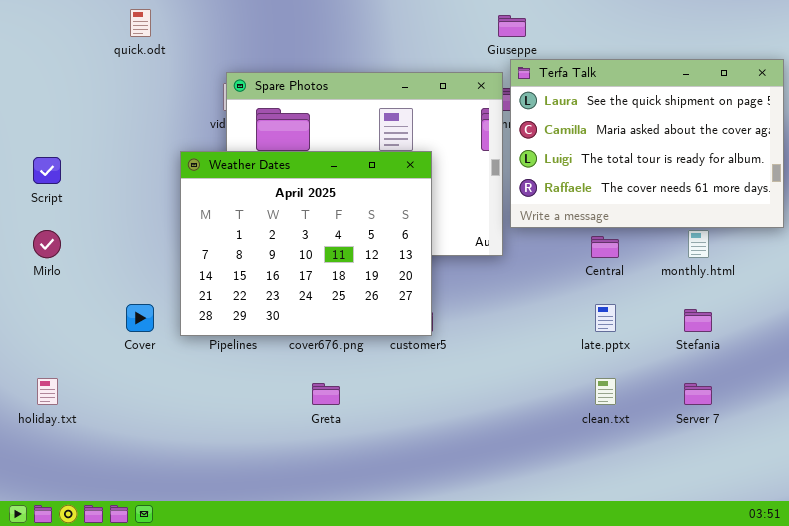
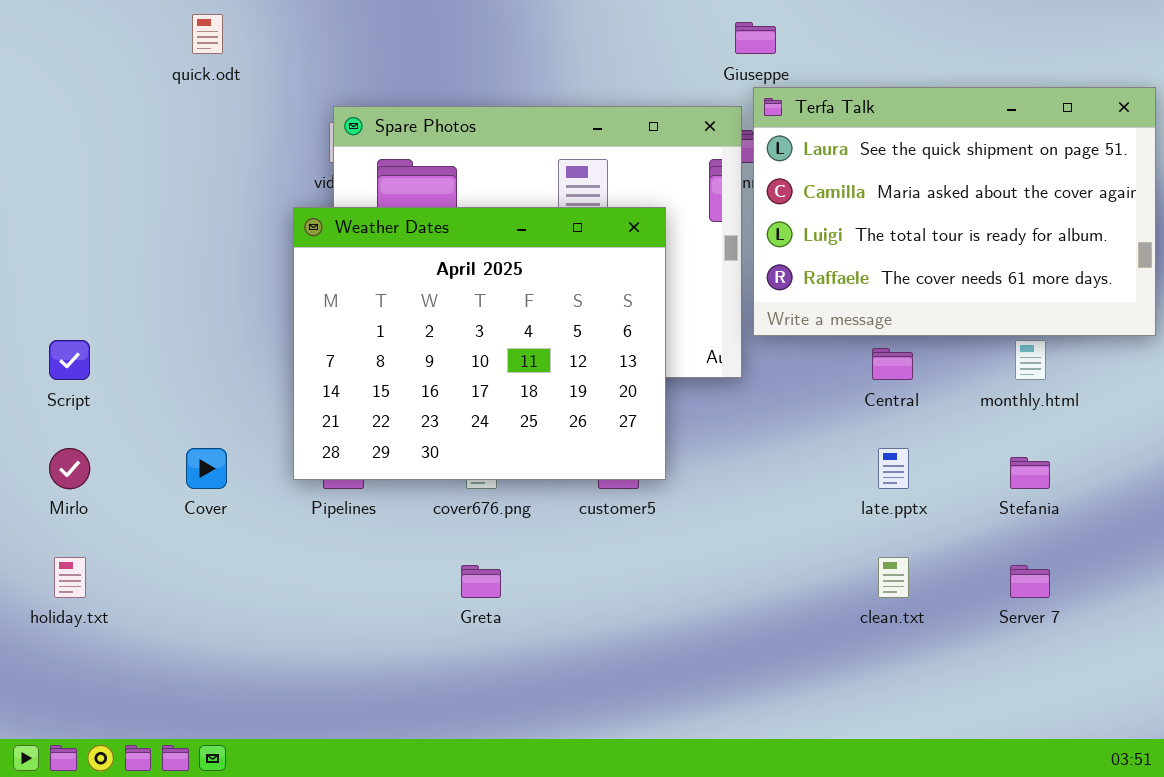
Weather Dates: [180,151,432,336] -> [293,207,666,480], moved
Script: [33,157,61,184] -> [49,340,90,380], moved
Mirlo: [33,230,61,258] -> [49,448,90,489], moved

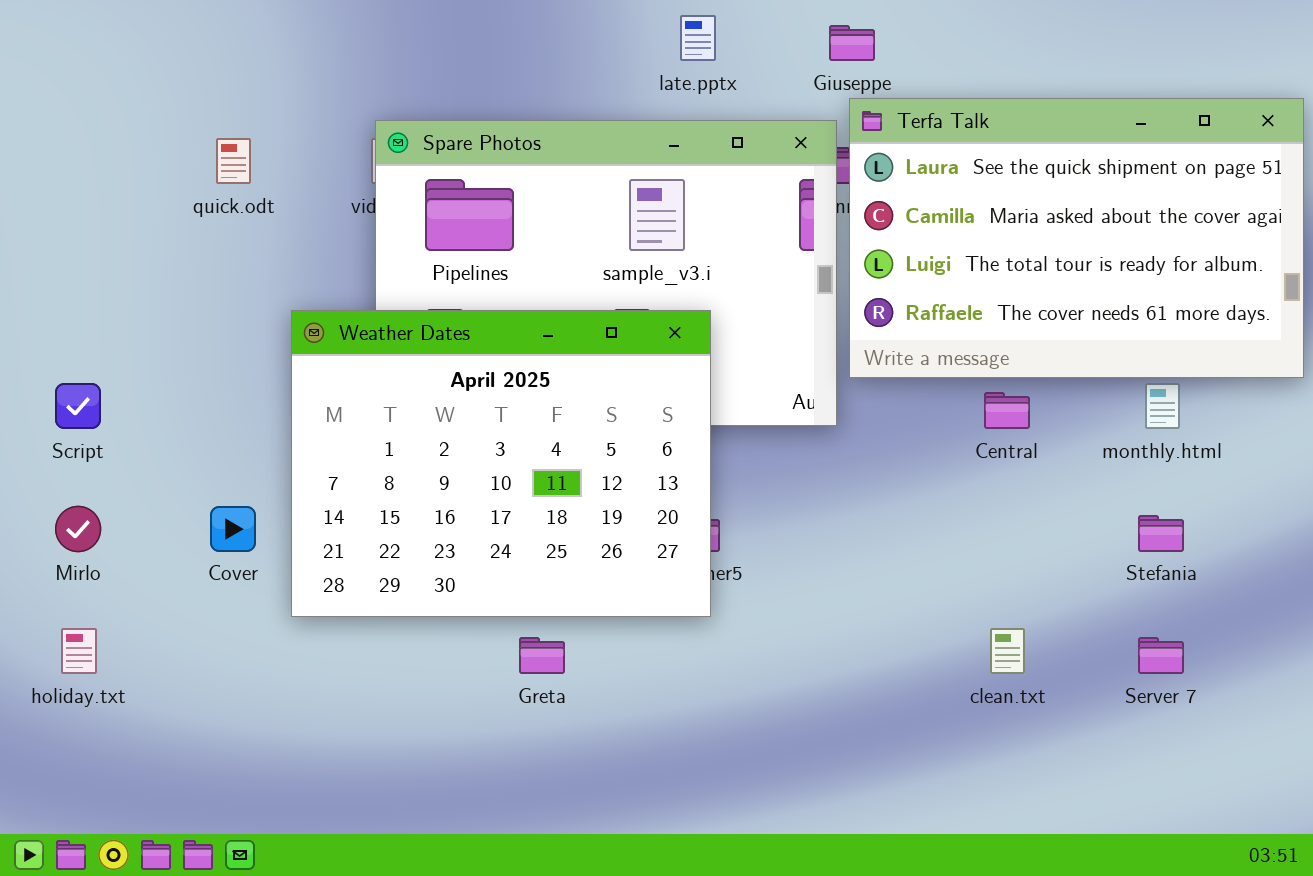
quick.odt: [192,14,223,54] -> [216,138,251,184], moved
Weather Dates: [293,207,666,480] -> [291,310,711,617], moved
late.pptx: [878,448,909,489] -> [680,15,716,61], moved

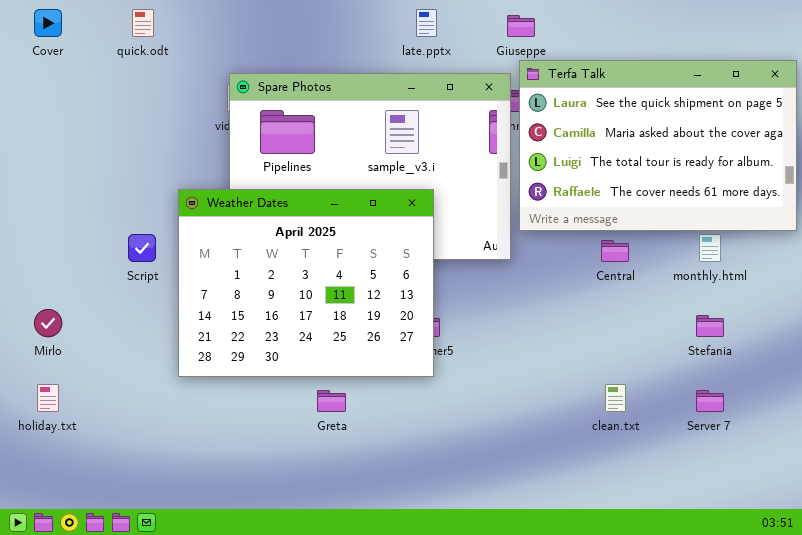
quick.odt: [216,138,251,184] -> [132,9,154,37], moved
Script: [55,383,101,429] -> [128,234,156,262], moved
Cover: [210,506,256,552] -> [34,9,62,37], moved

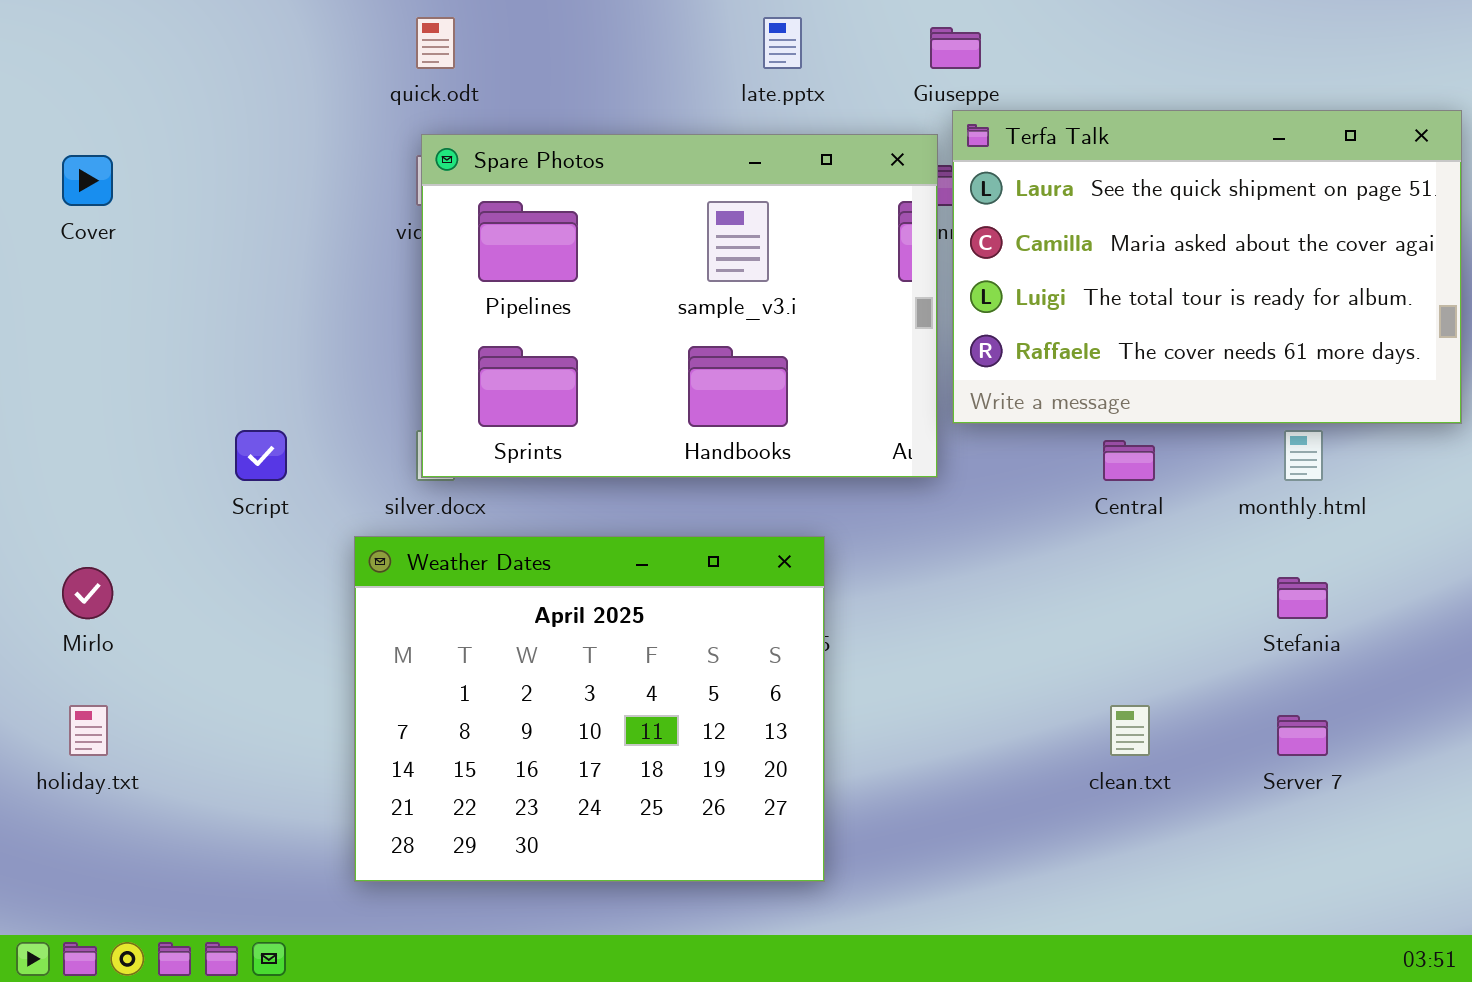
Cover: [34,9,62,37] -> [62,155,113,206], moved
quick.odt: [132,9,154,37] -> [416,17,455,69], moved
Weather Dates: [178,189,434,377] -> [354,536,825,882], moved

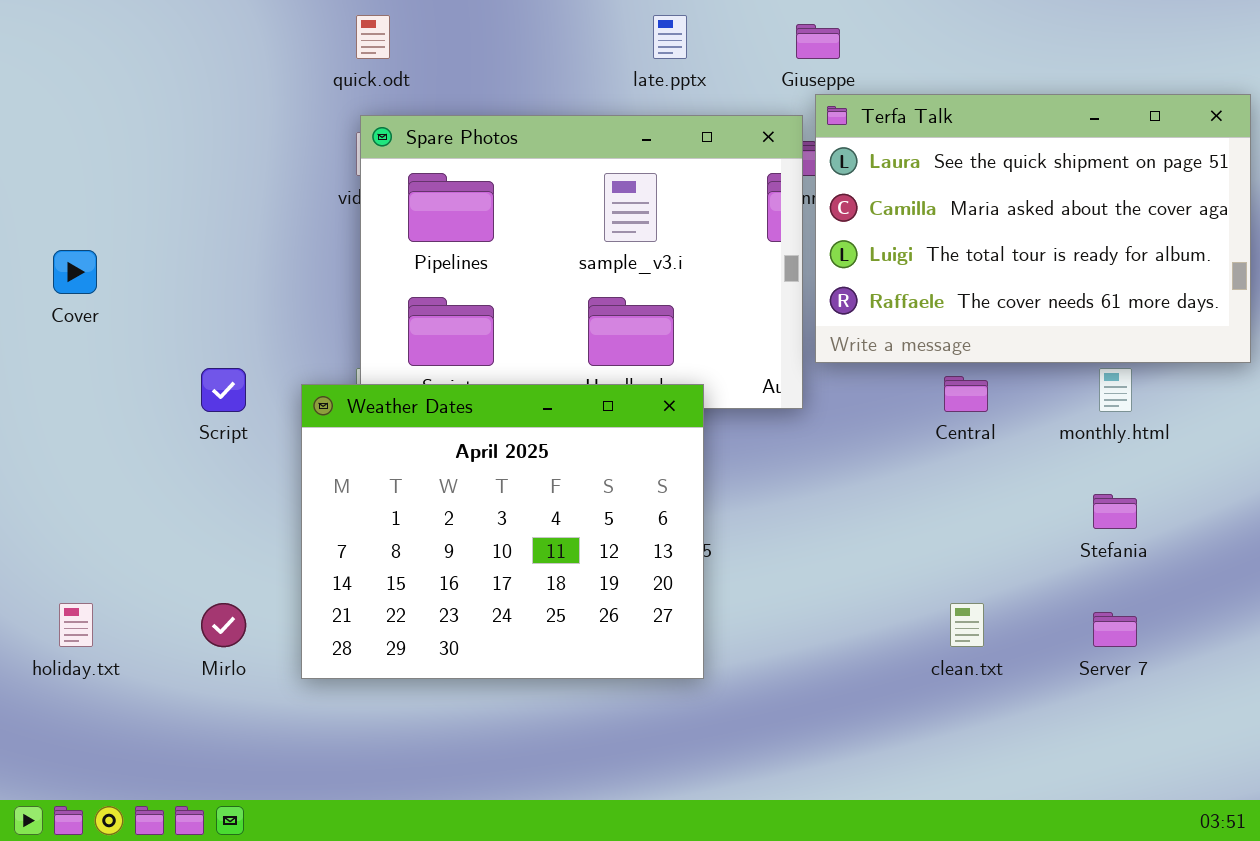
Cover: [62,155,113,206] -> [53,250,97,294], moved
Weather Dates: [354,536,825,882] -> [301,384,704,679], moved
Mirlo: [62,567,113,619] -> [201,603,246,647], moved

